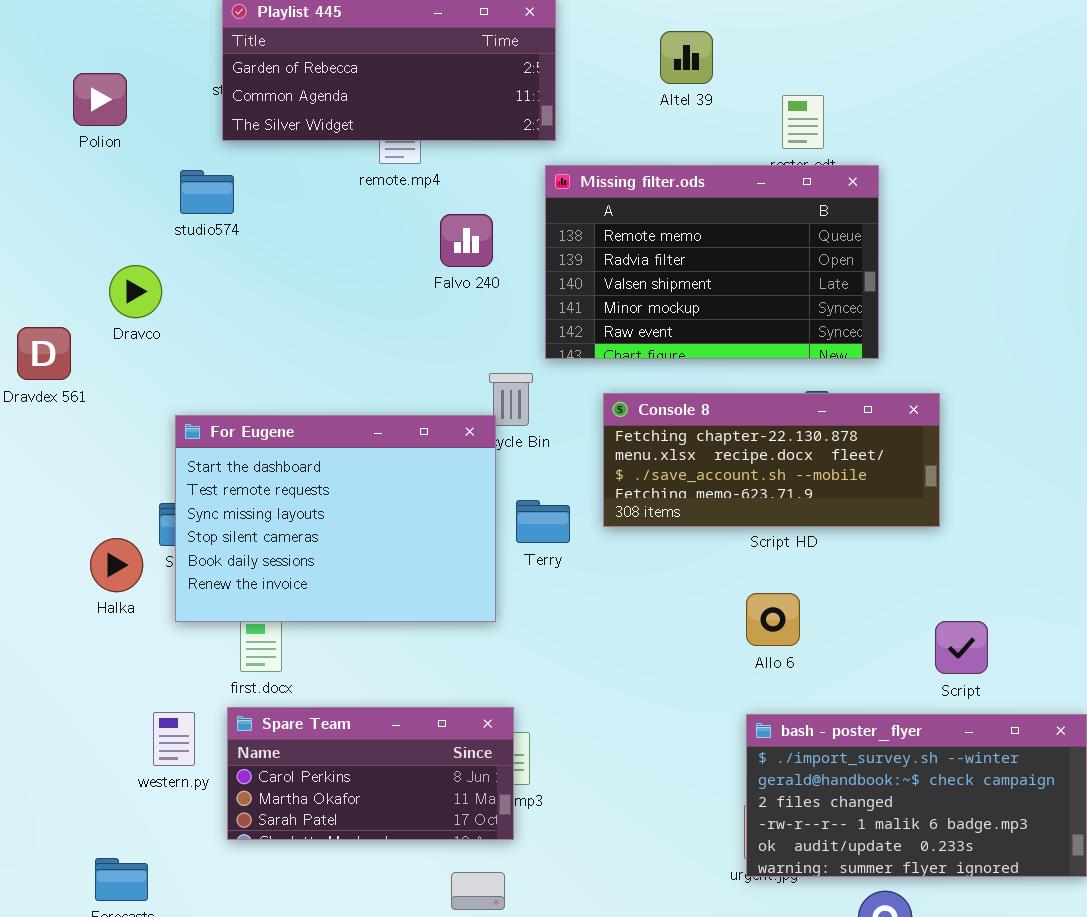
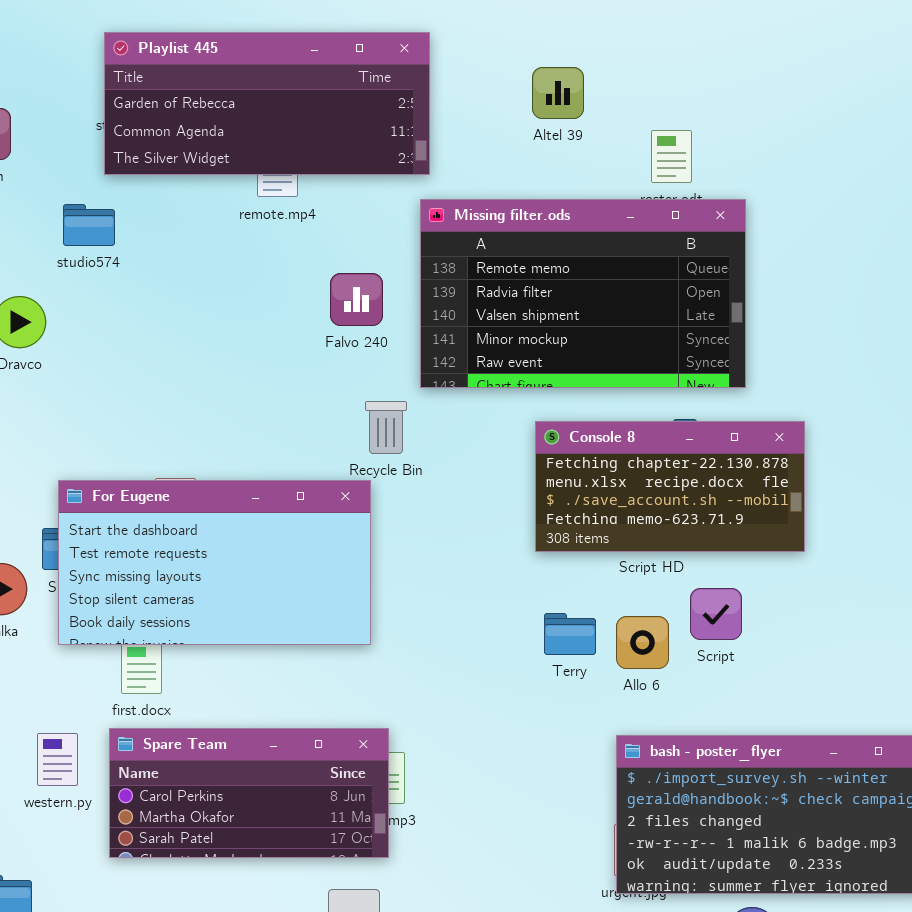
Falvo 240: [440,214,493,267] -> [330,273,383,326], moved
Console 8: [603,393,940,527] -> [535,421,805,552], resized
For Eugene: [175,415,496,622] -> [58,480,371,645], resized
Terry: [516,500,570,543] -> [544,613,596,655], moved
Script: [935,621,988,674] -> [690,588,742,640], moved

